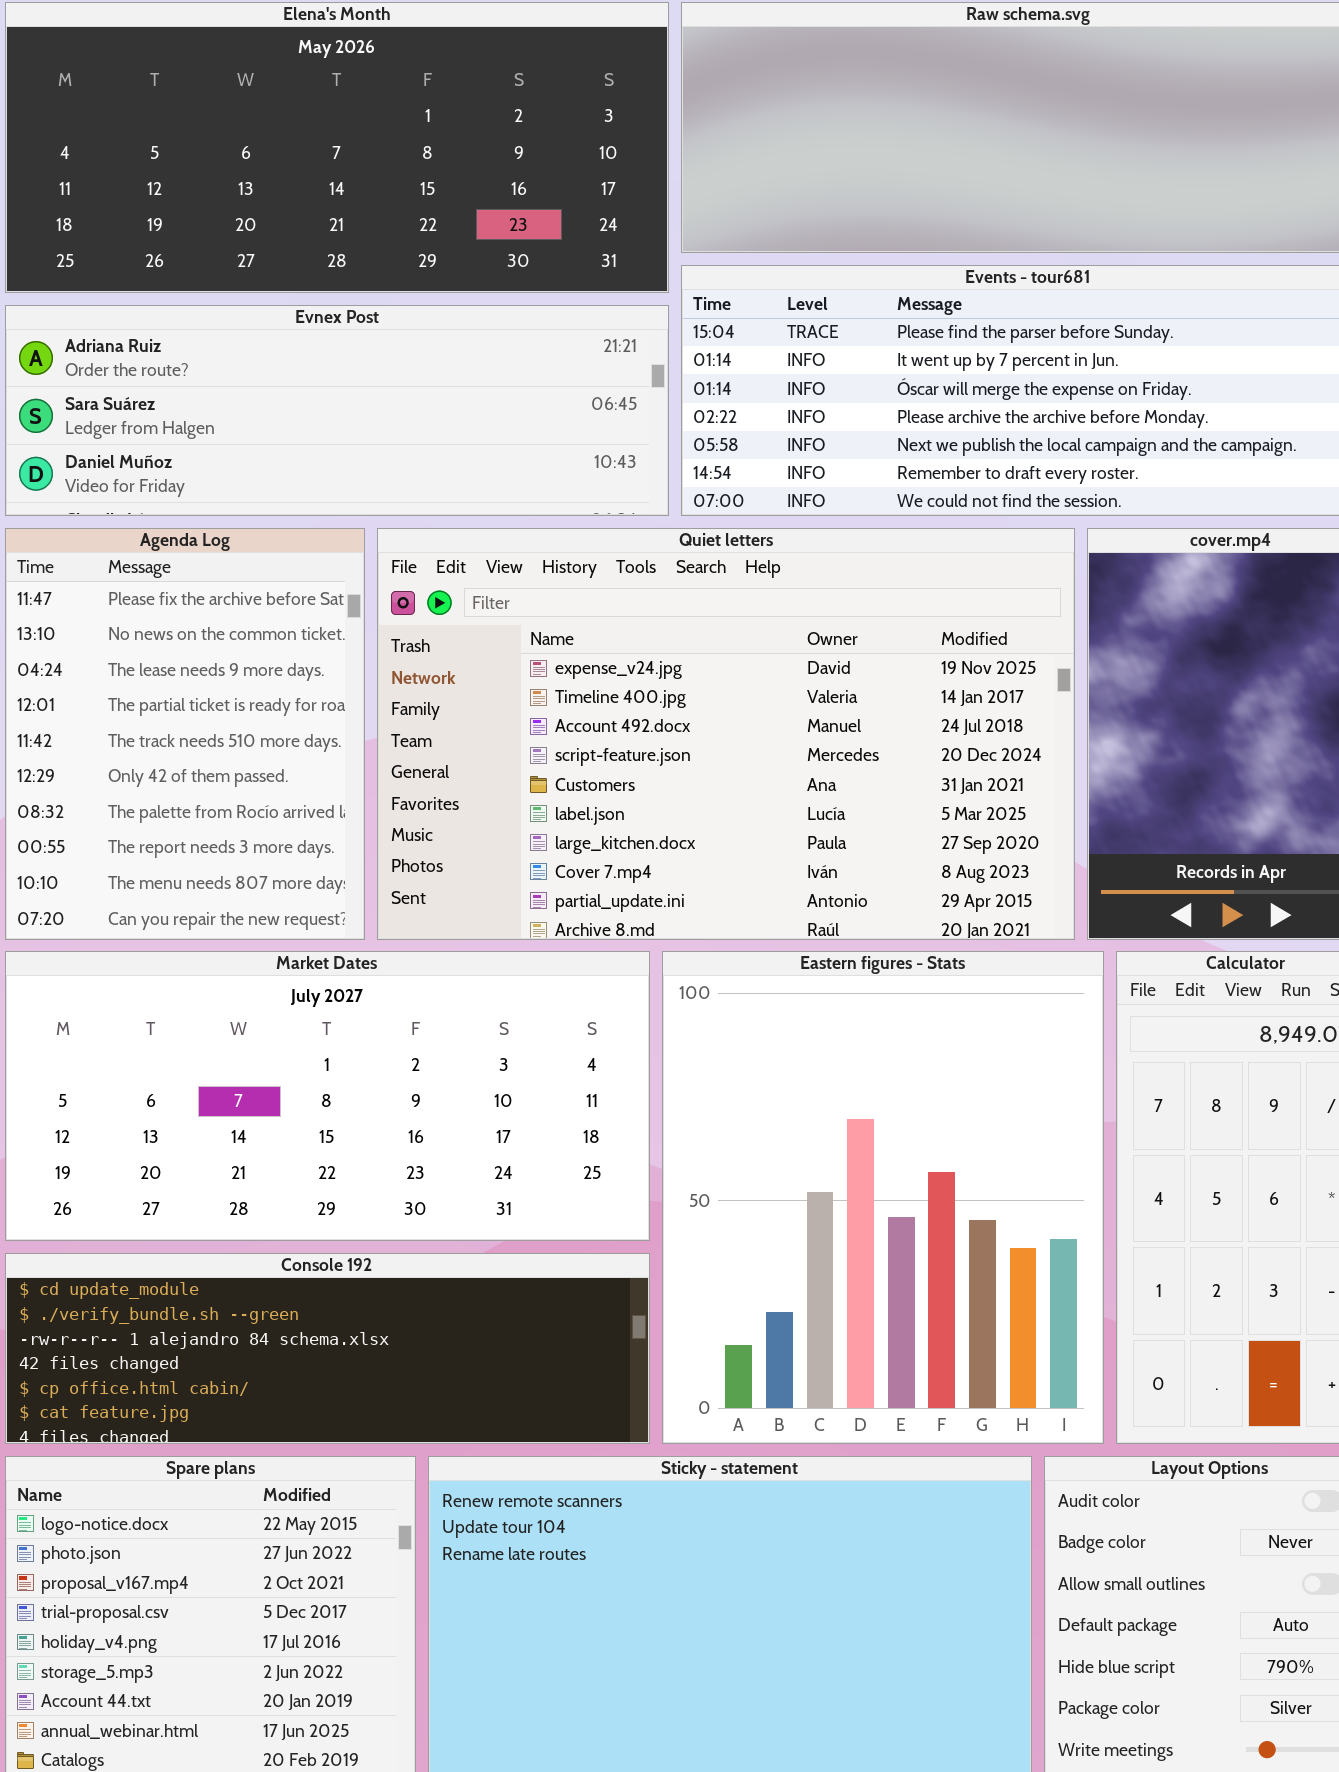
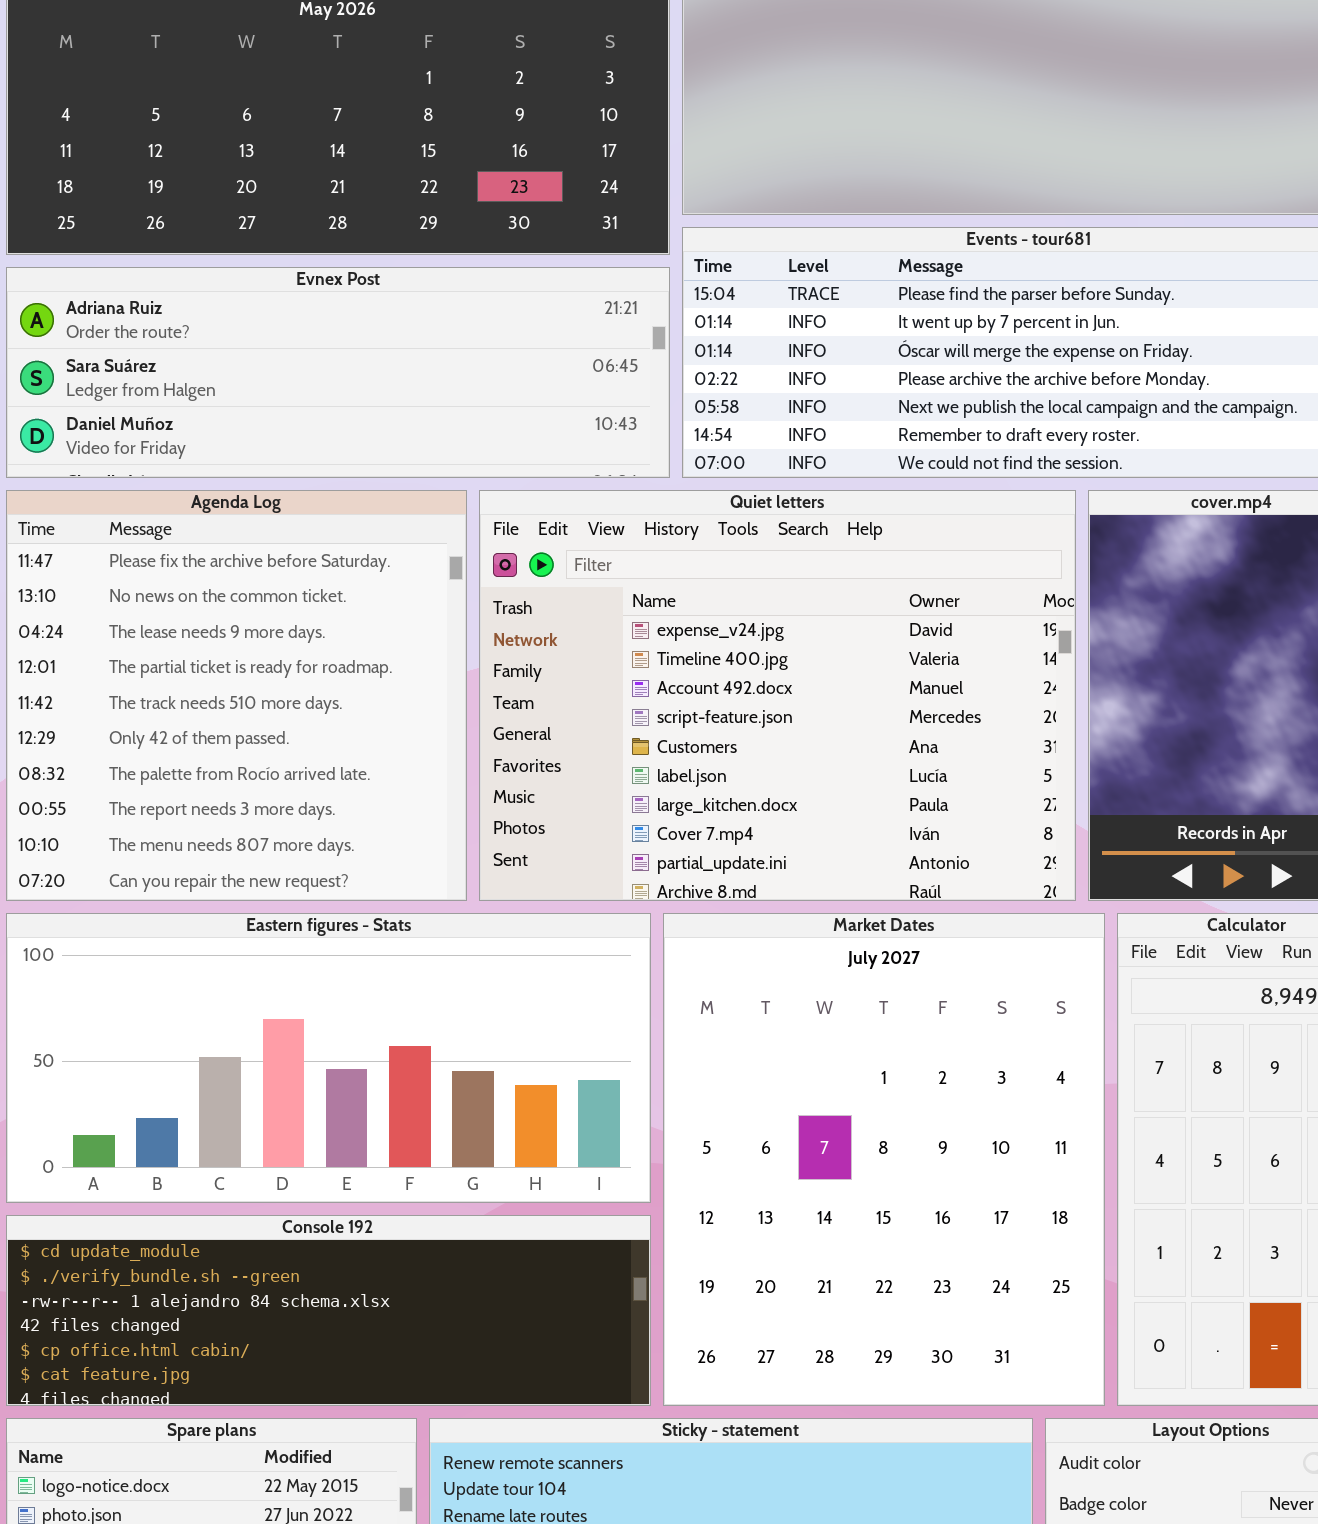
Agenda Log: [5,528,365,940] -> [6,490,467,901], resized
Quiet letters: [377,528,1075,940] -> [479,490,1076,901], resized
Market Dates: [5,951,650,1241] -> [663,913,1105,1406], moved, resized
Eastern figures - Stats: [662,951,1104,1444] -> [6,913,651,1203], moved, resized

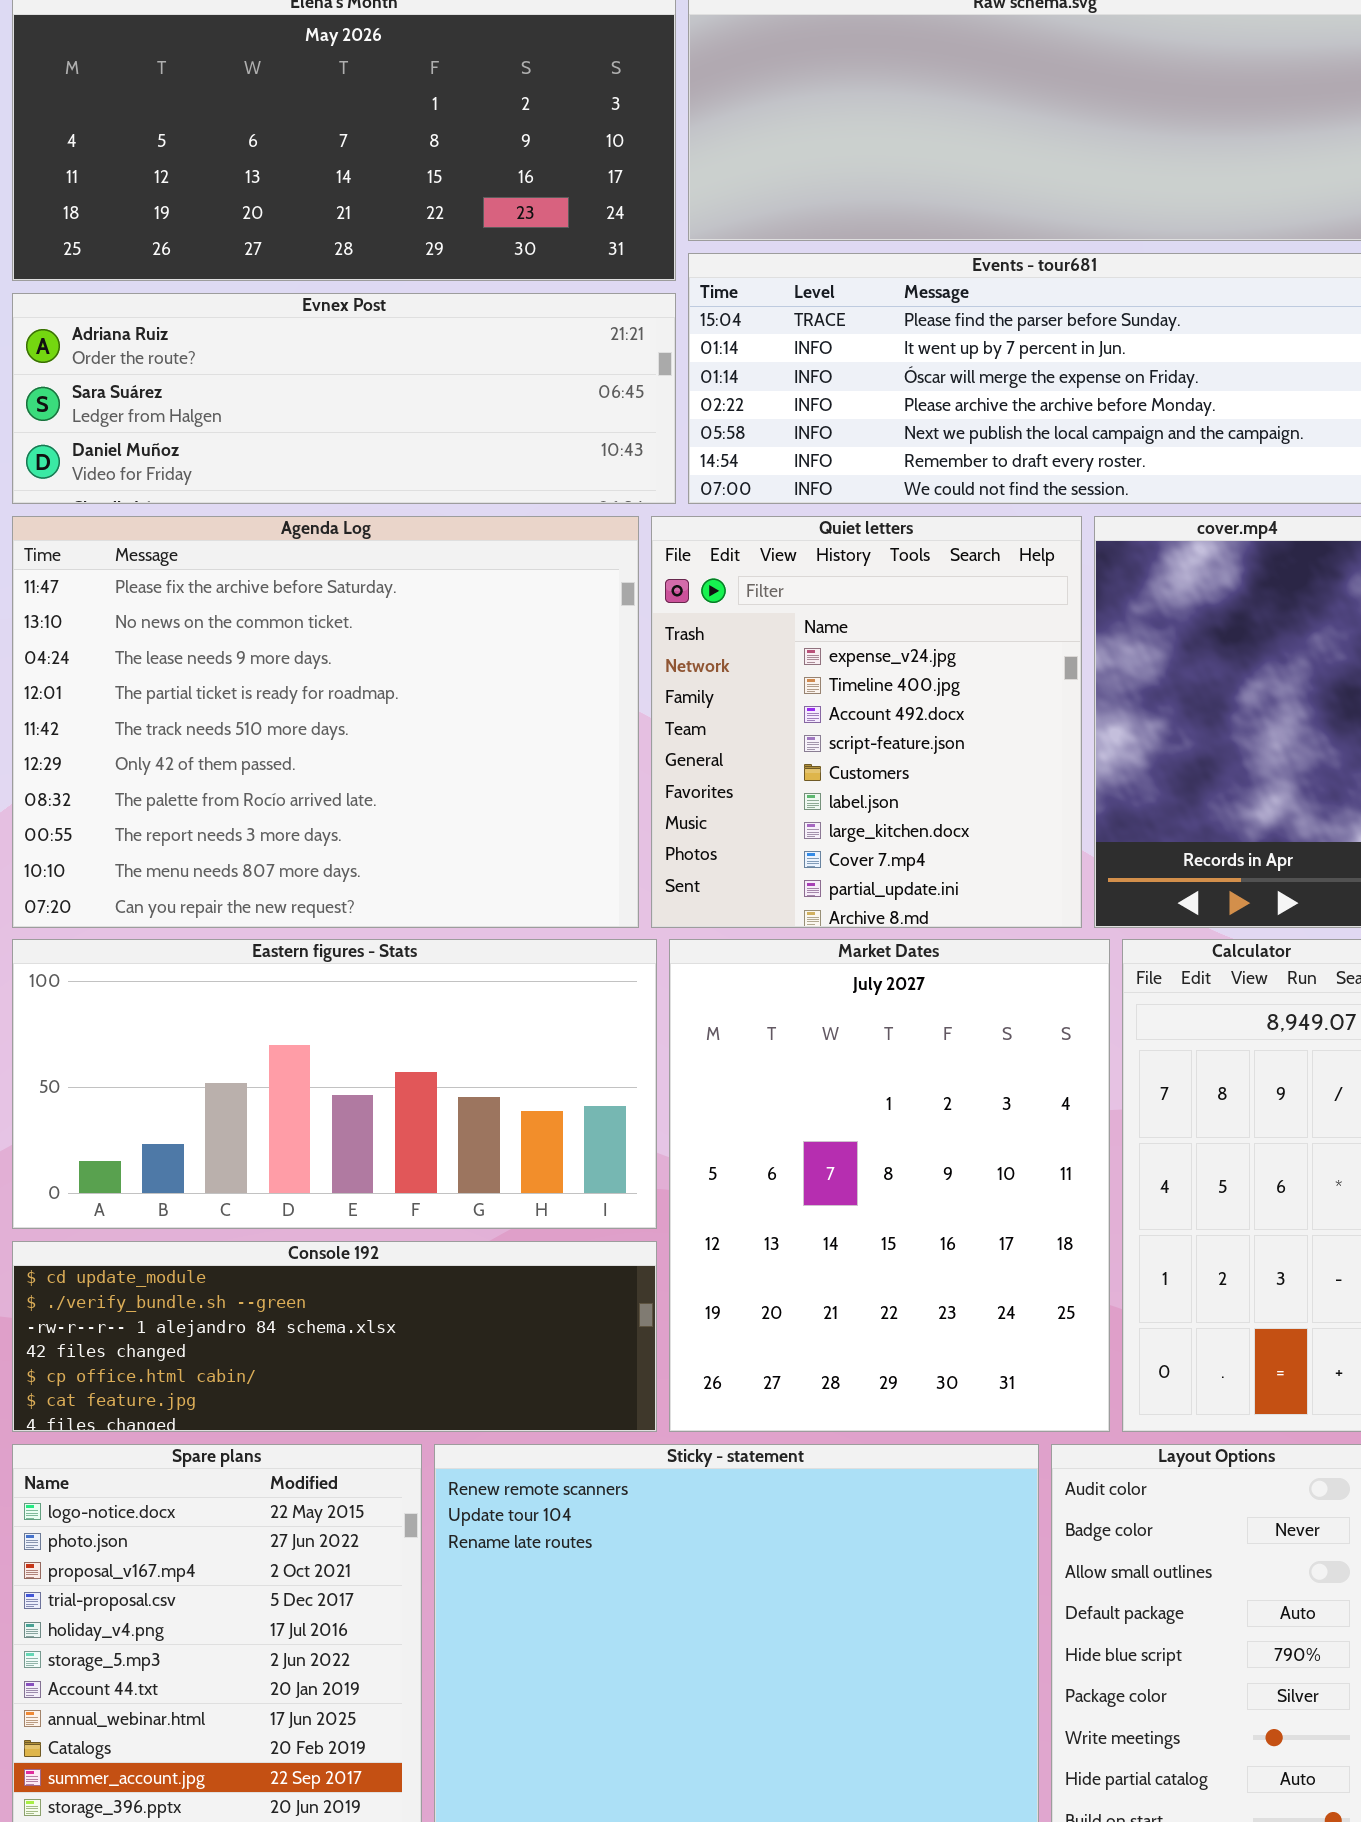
Agenda Log: [6,490,467,901] -> [12,516,639,928], resized
Quiet letters: [479,490,1076,901] -> [651,516,1082,928], resized

